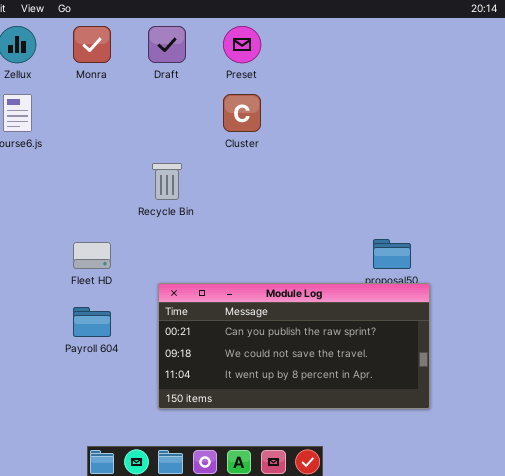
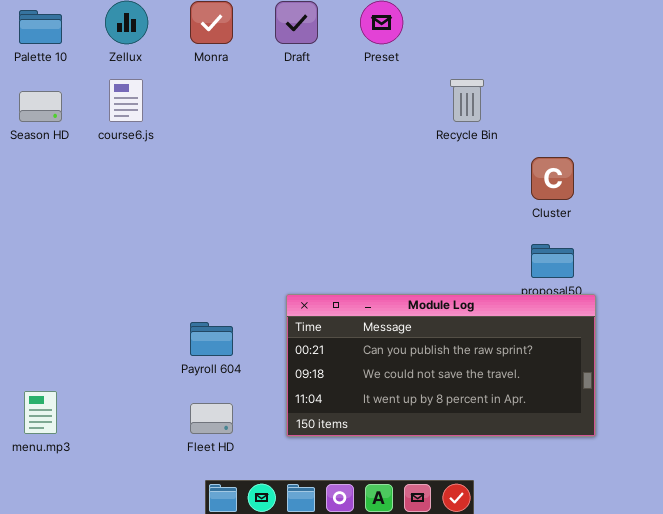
Cluster: [223,94,261,132] -> [531,157,574,200], moved
Recycle Bin: [152,163,182,200] -> [450,79,484,122], moved
Fleet HD: [73,242,111,269] -> [190,403,233,434], moved

